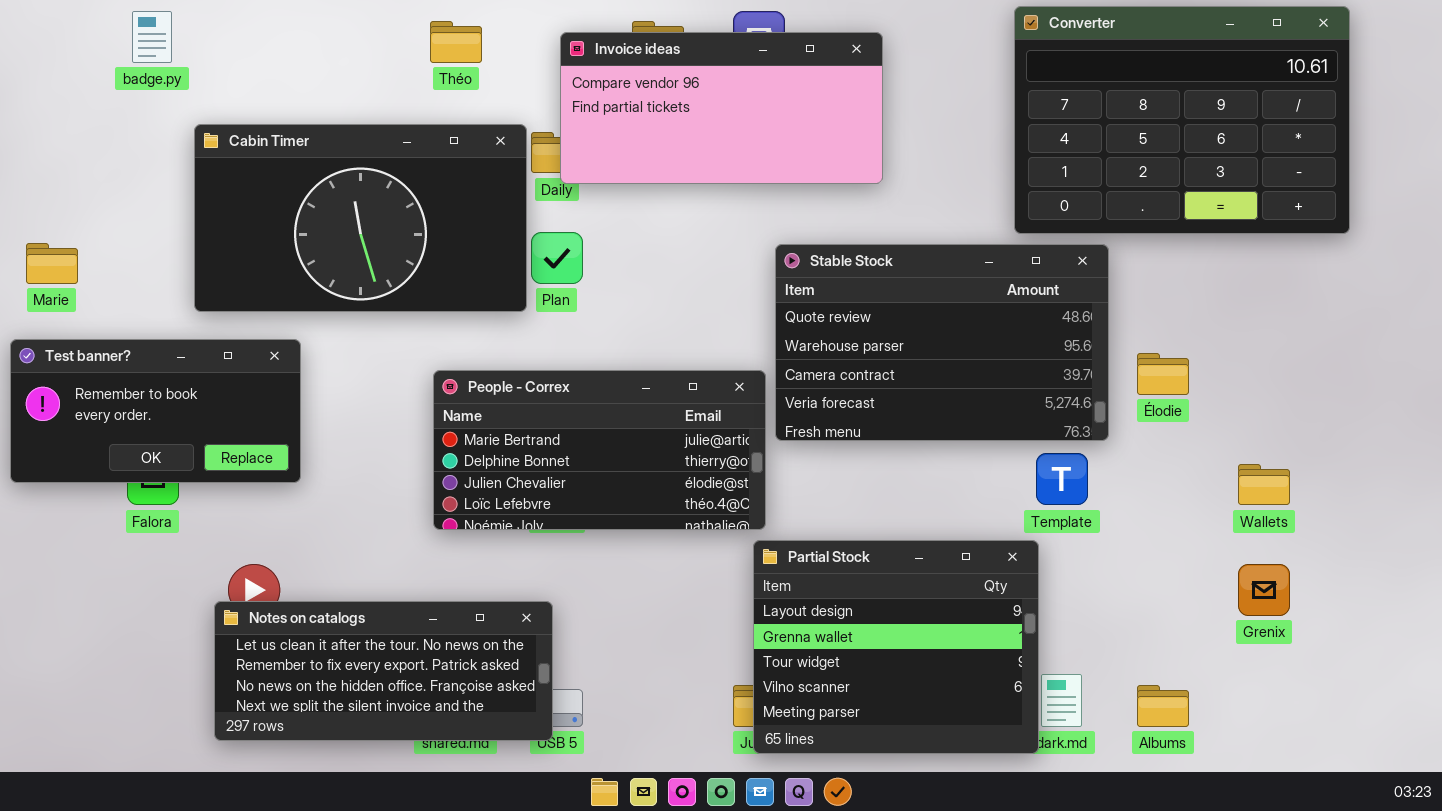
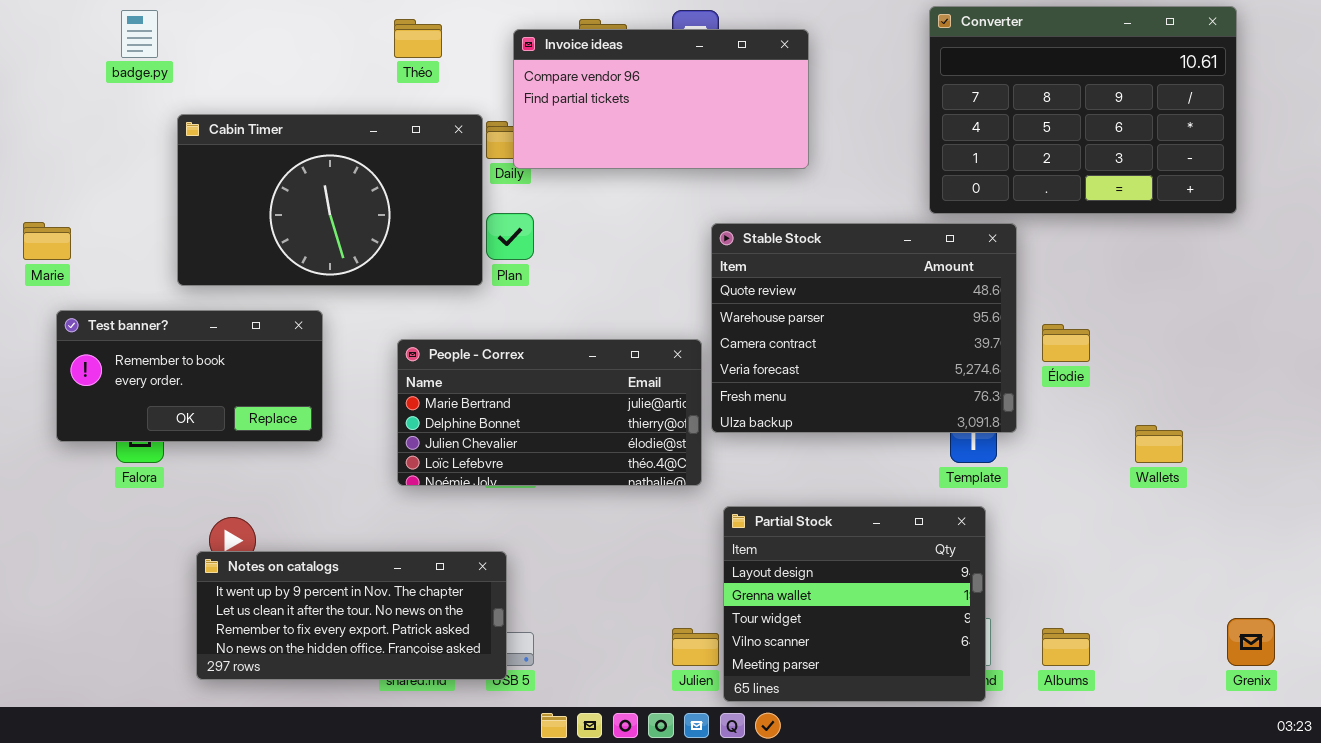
Stable Stock: [775,244,1109,441] -> [711,223,1017,433], resized
Test banner?: [10,339,301,483] -> [56,310,323,442], moved
Partial Stock: [753,540,1039,754] -> [723,506,986,702], moved
Grenix: [1238,564,1290,616] -> [1227,618,1275,666], moved
Notes on catalogs: [214,601,553,741] -> [196,551,507,680], scrolled up 1 row

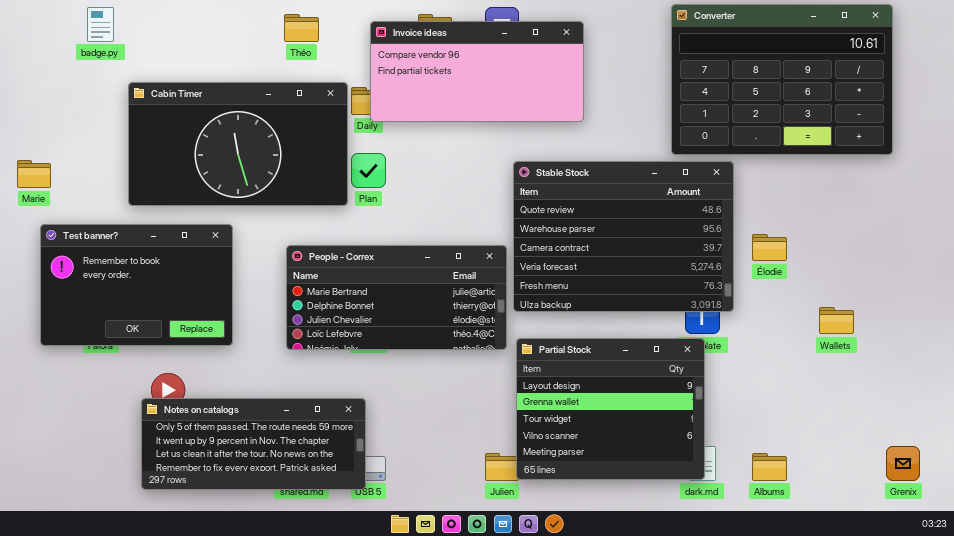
Test banner?: [56,310,323,442] -> [40,224,233,346], resized
Partial Stock: [723,506,986,702] -> [516,338,705,480], moved
Notes on catalogs: [196,551,507,680] -> [141,398,366,490], scrolled up 1 row

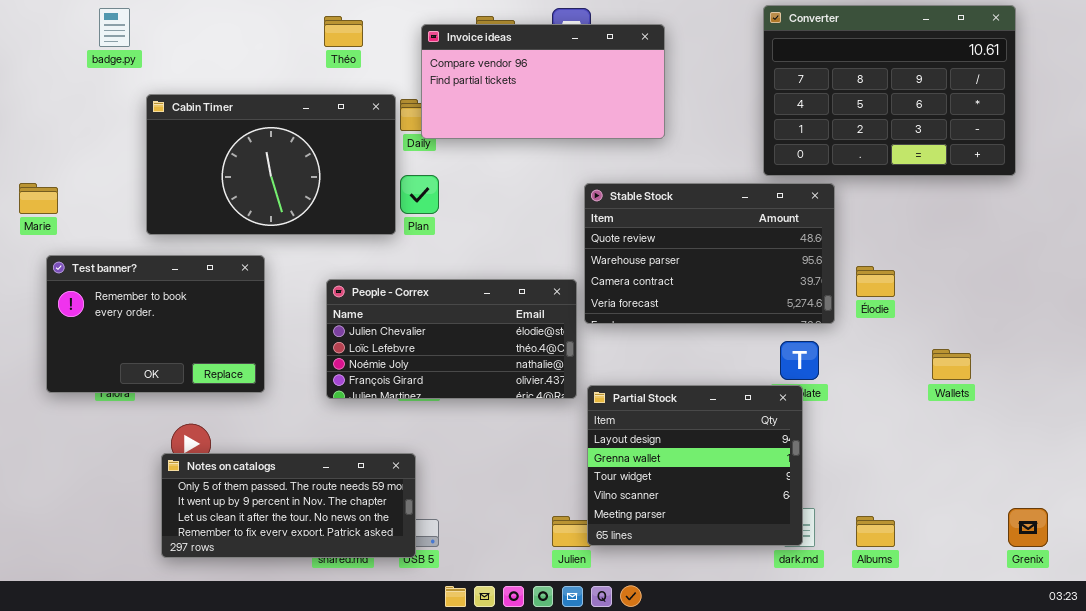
Stable Stock: [513,161,734,312] -> [584,183,835,324], resized
People - Correx: [286,245,507,350] -> [326,279,577,399], scrolled down 2 rows

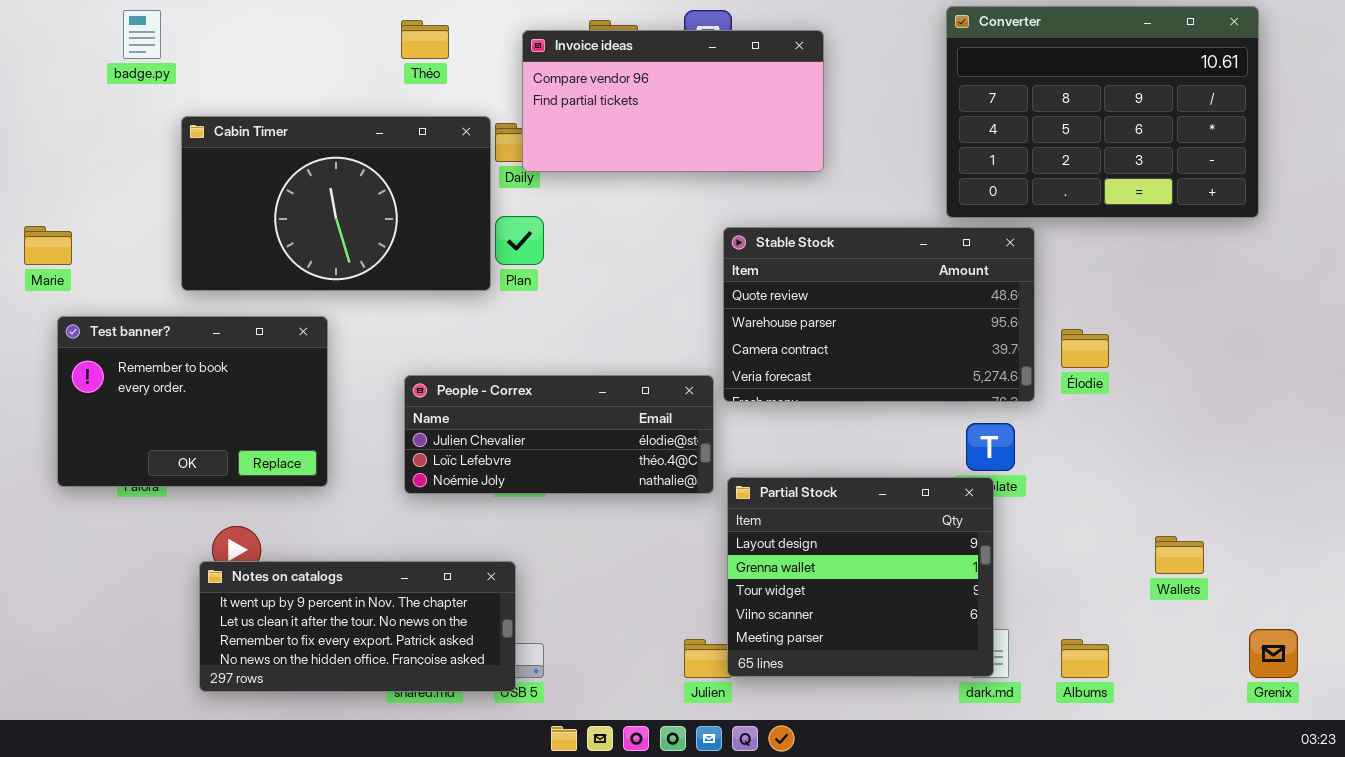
People - Correx: [326,279,577,399] -> [404,375,714,494], resized
Wallets: [932,349,971,380] -> [1155,536,1204,574], moved
Notes on catalogs: [161,453,416,558] -> [199,561,516,692], scrolled down 1 row

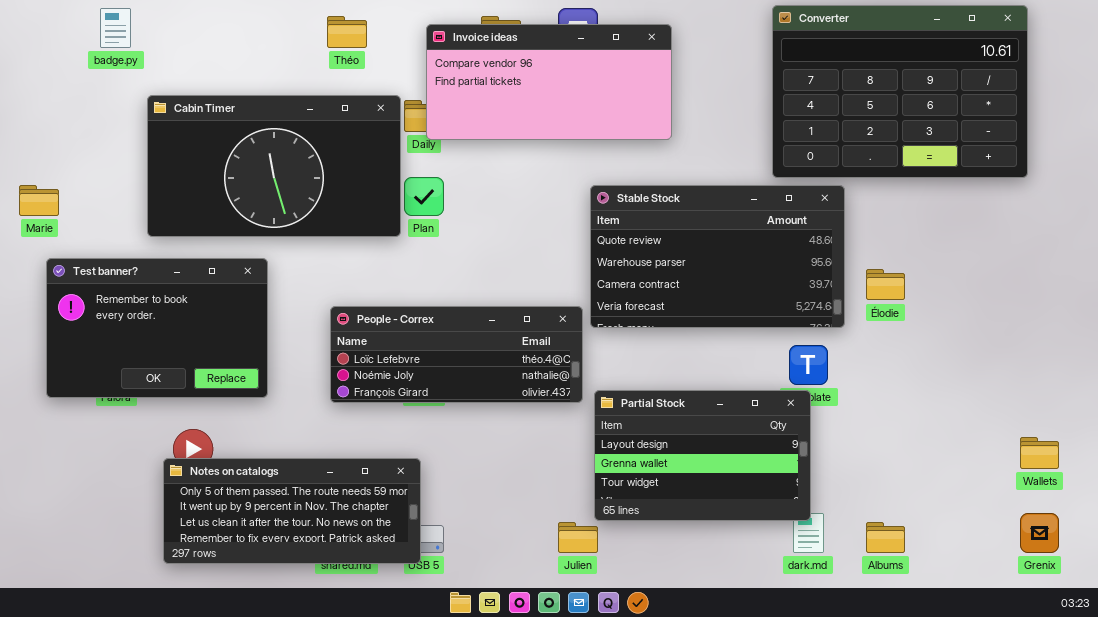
People - Correx: [404,375,714,494] -> [330,306,583,403], scrolled down 1 row
Partial Stock: [727,477,994,677] -> [594,390,811,521], resized
Wallets: [1155,536,1204,574] -> [1020,437,1059,469], moved
Notes on catalogs: [199,561,516,692] -> [163,458,421,564], scrolled up 1 row

